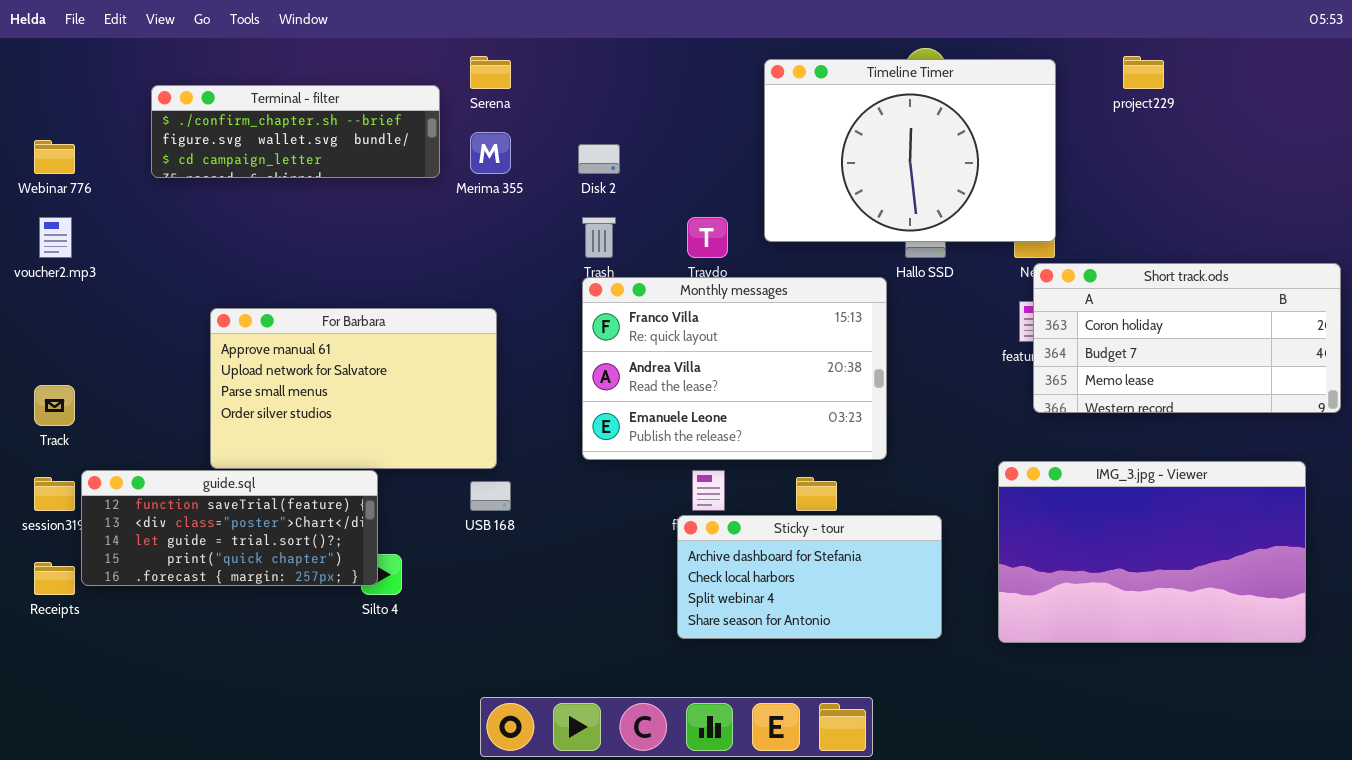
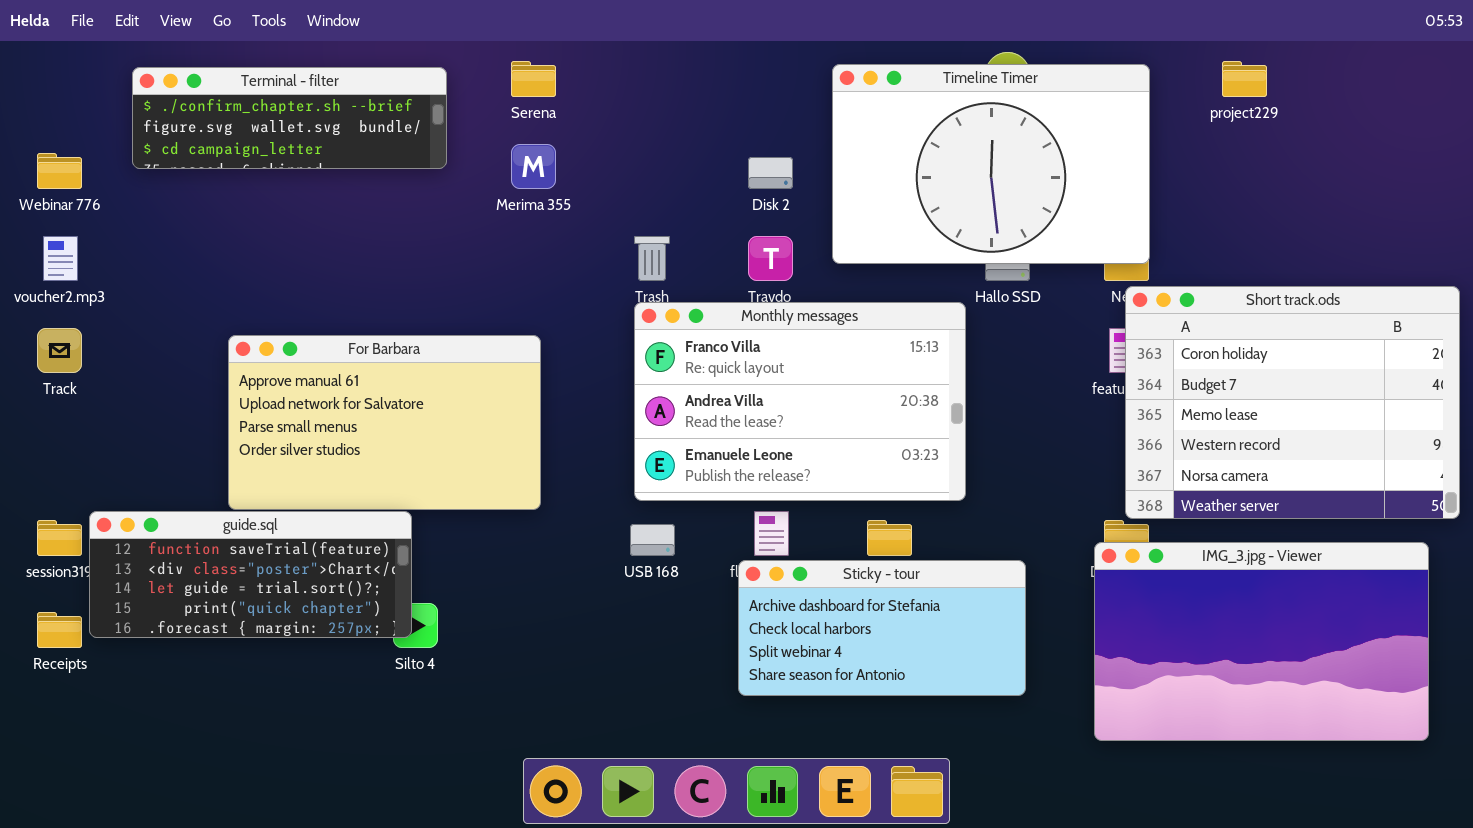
Terminal - filter: [151,85,440,178] -> [132,67,447,169], moved
Disk 2: [578,144,620,174] -> [748,157,793,189], moved
Short track.ods: [1033,263,1341,413] -> [1125,286,1460,519], resized
Track: [34,385,75,426] -> [37,328,82,373], moved
IMG_3.jpg - Viewer: [998,461,1306,643] -> [1094,542,1429,741], moved
USB 168: [470,481,511,511] -> [630,524,675,556], moved

